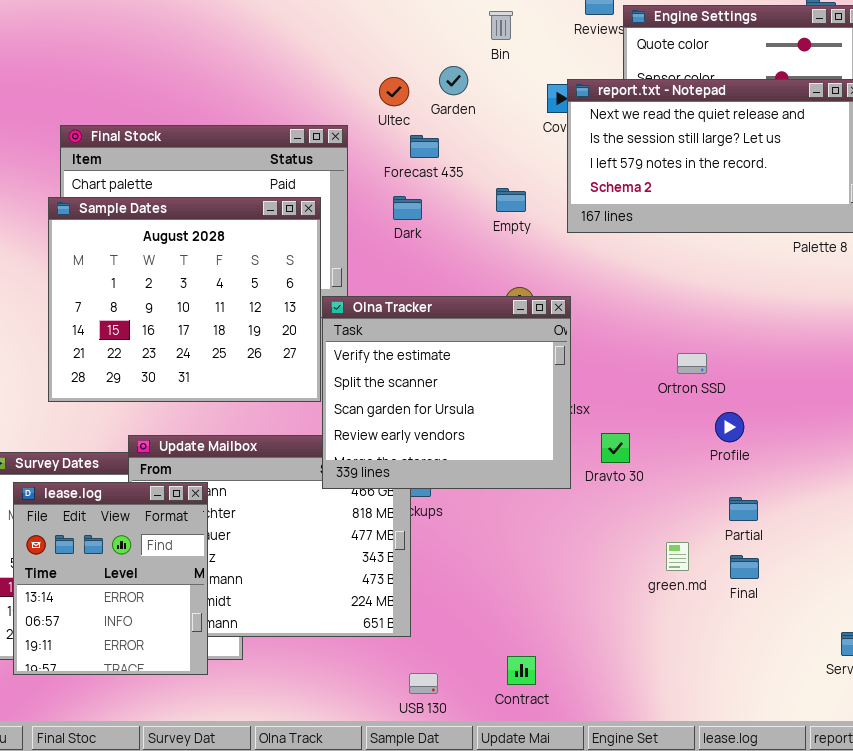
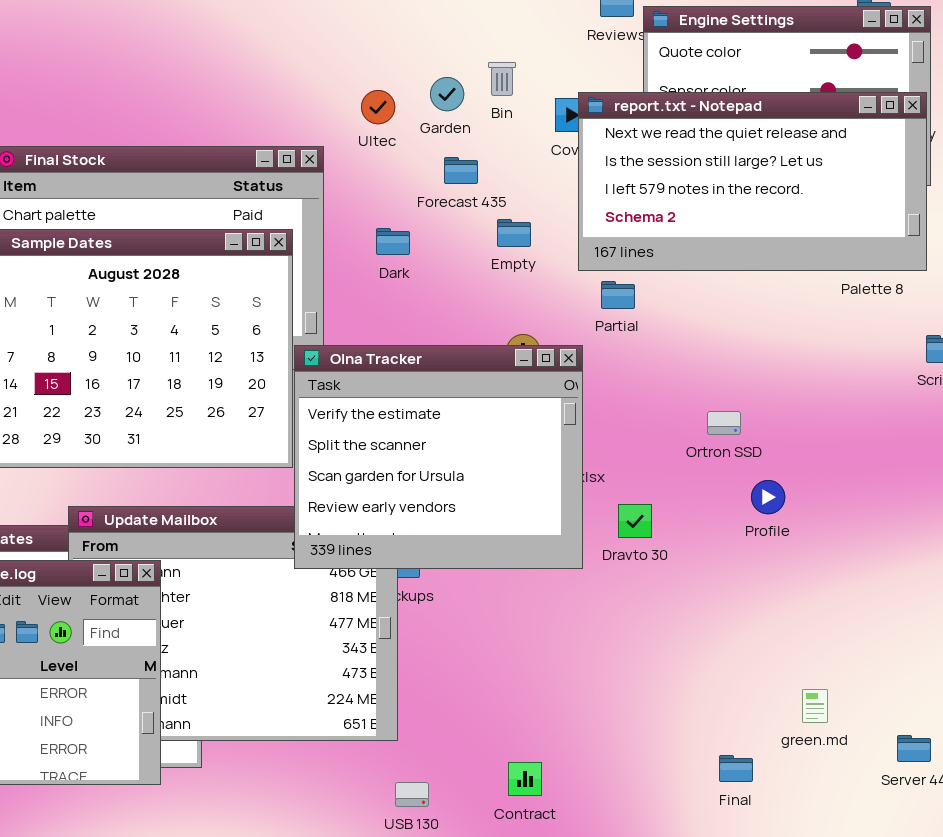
Bin: [489,11,513,40] -> [488,62,516,96], moved
Forecast 435: [410,135,439,158] -> [444,157,478,184], moved
Partial: [729,497,758,521] -> [601,281,635,309], moved
green.md: [666,542,689,571] -> [802,689,828,723], moved
Final: [730,555,759,579] -> [719,755,753,782], moved

